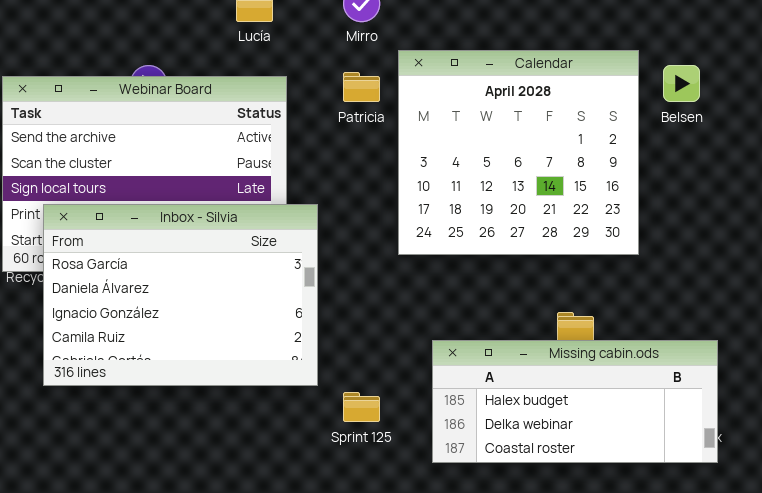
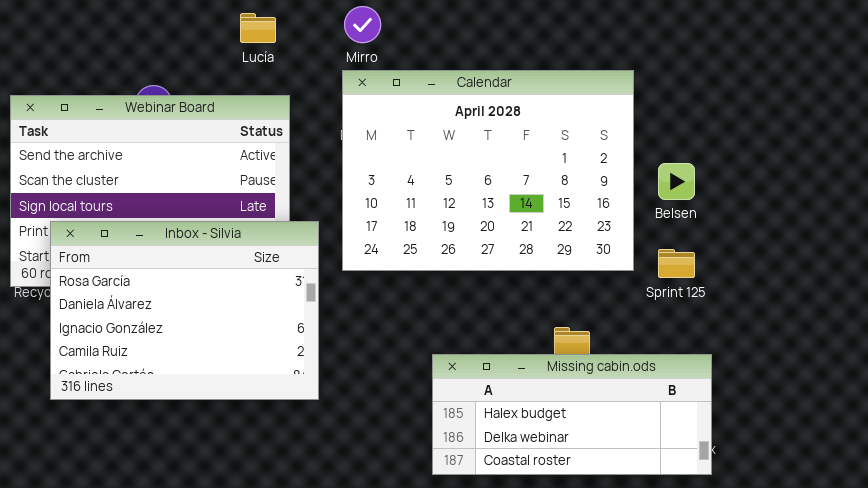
Calendar: [398,50,639,255] -> [342,70,634,271], resized
Belsen: [663,65,700,102] -> [658,163,695,200], moved
Sprint 125: [343,392,380,422] -> [658,249,695,278], moved

